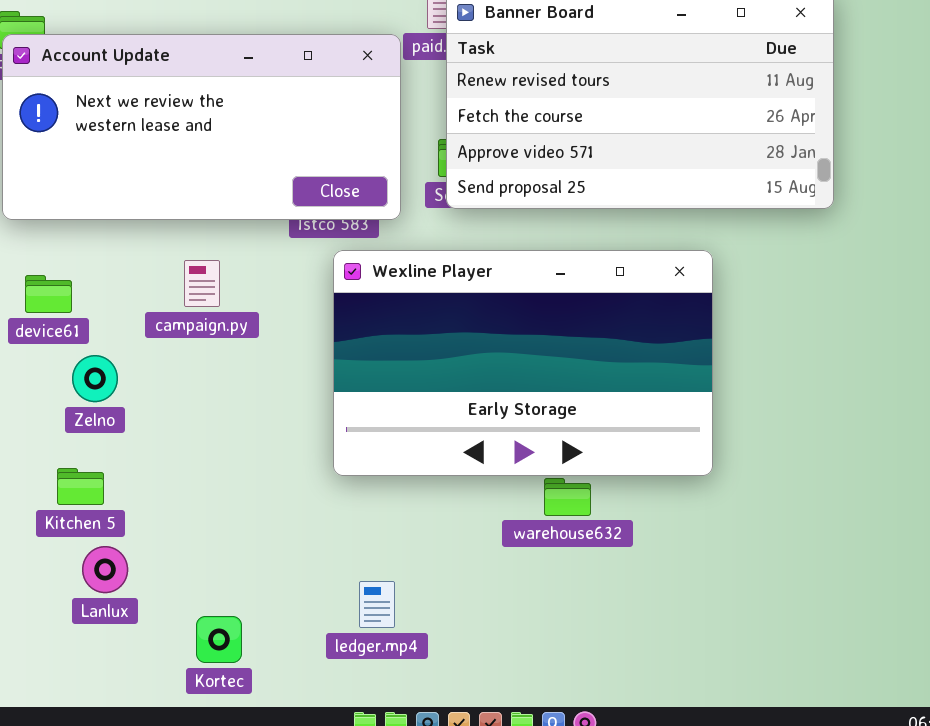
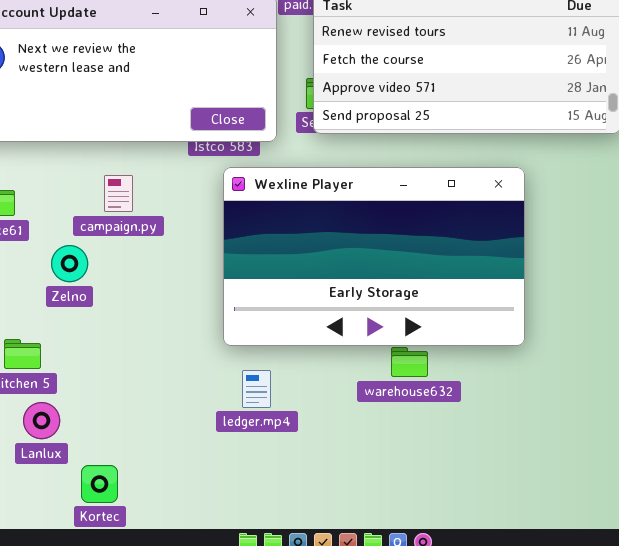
Zelno: [72,355,118,402] -> [51,245,88,282], moved
ledger.mp4: [359,581,395,628] -> [242,370,271,408], moved
Kortec: [196,616,242,663] -> [81,465,118,503], moved

